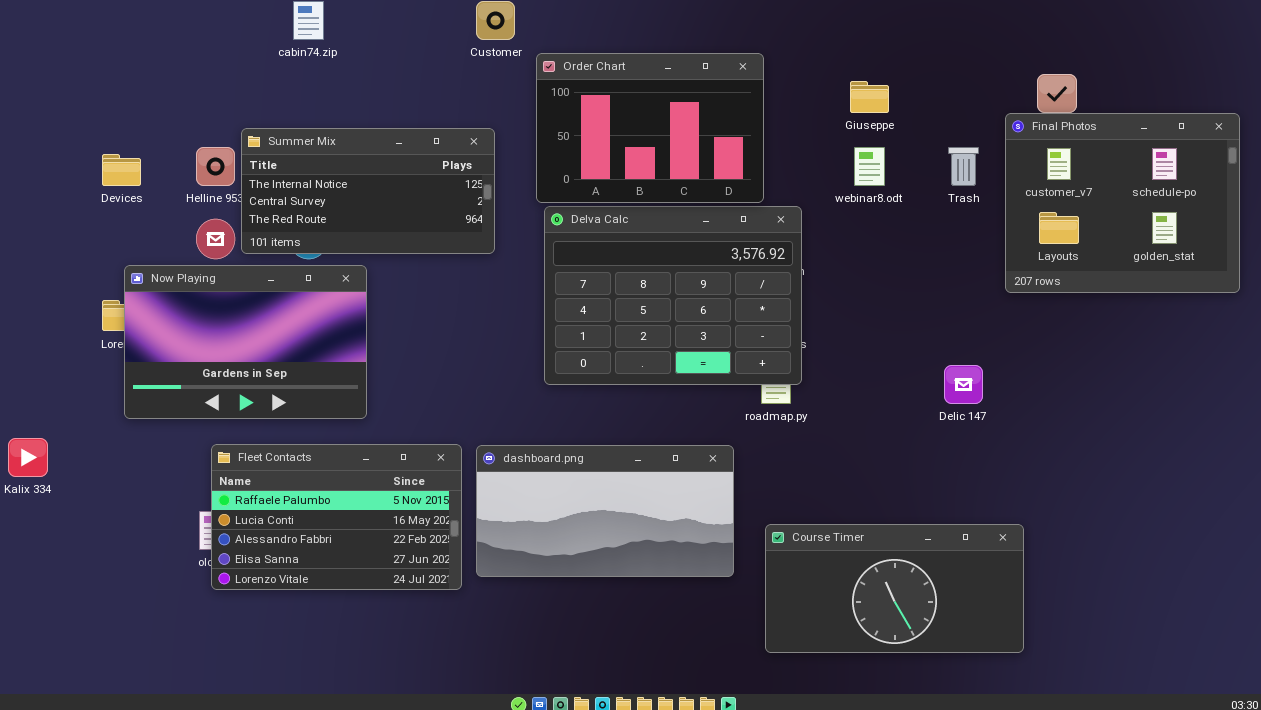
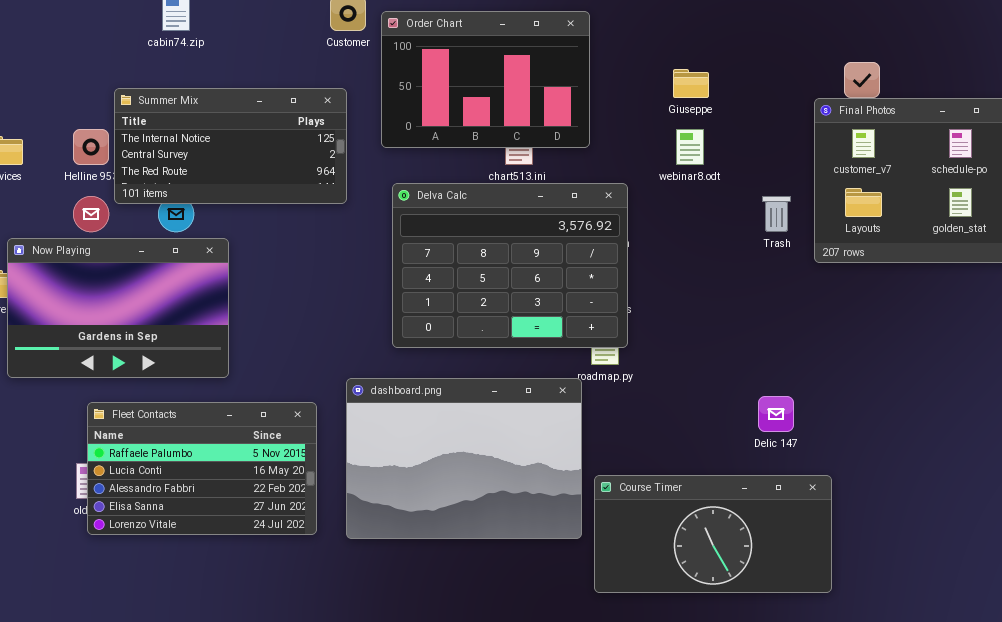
Order Chart: [536,53,764,203] -> [381,11,590,148], moved
Summer Mix: [241,128,495,254] -> [114,88,347,204], moved
Trash: [948,147,979,186] -> [762,196,791,232], moved
Delic 147: [944,365,983,404] -> [758,396,794,432], moved
dashboard.png: [476,445,734,577] -> [346,378,582,539], moved, resized

